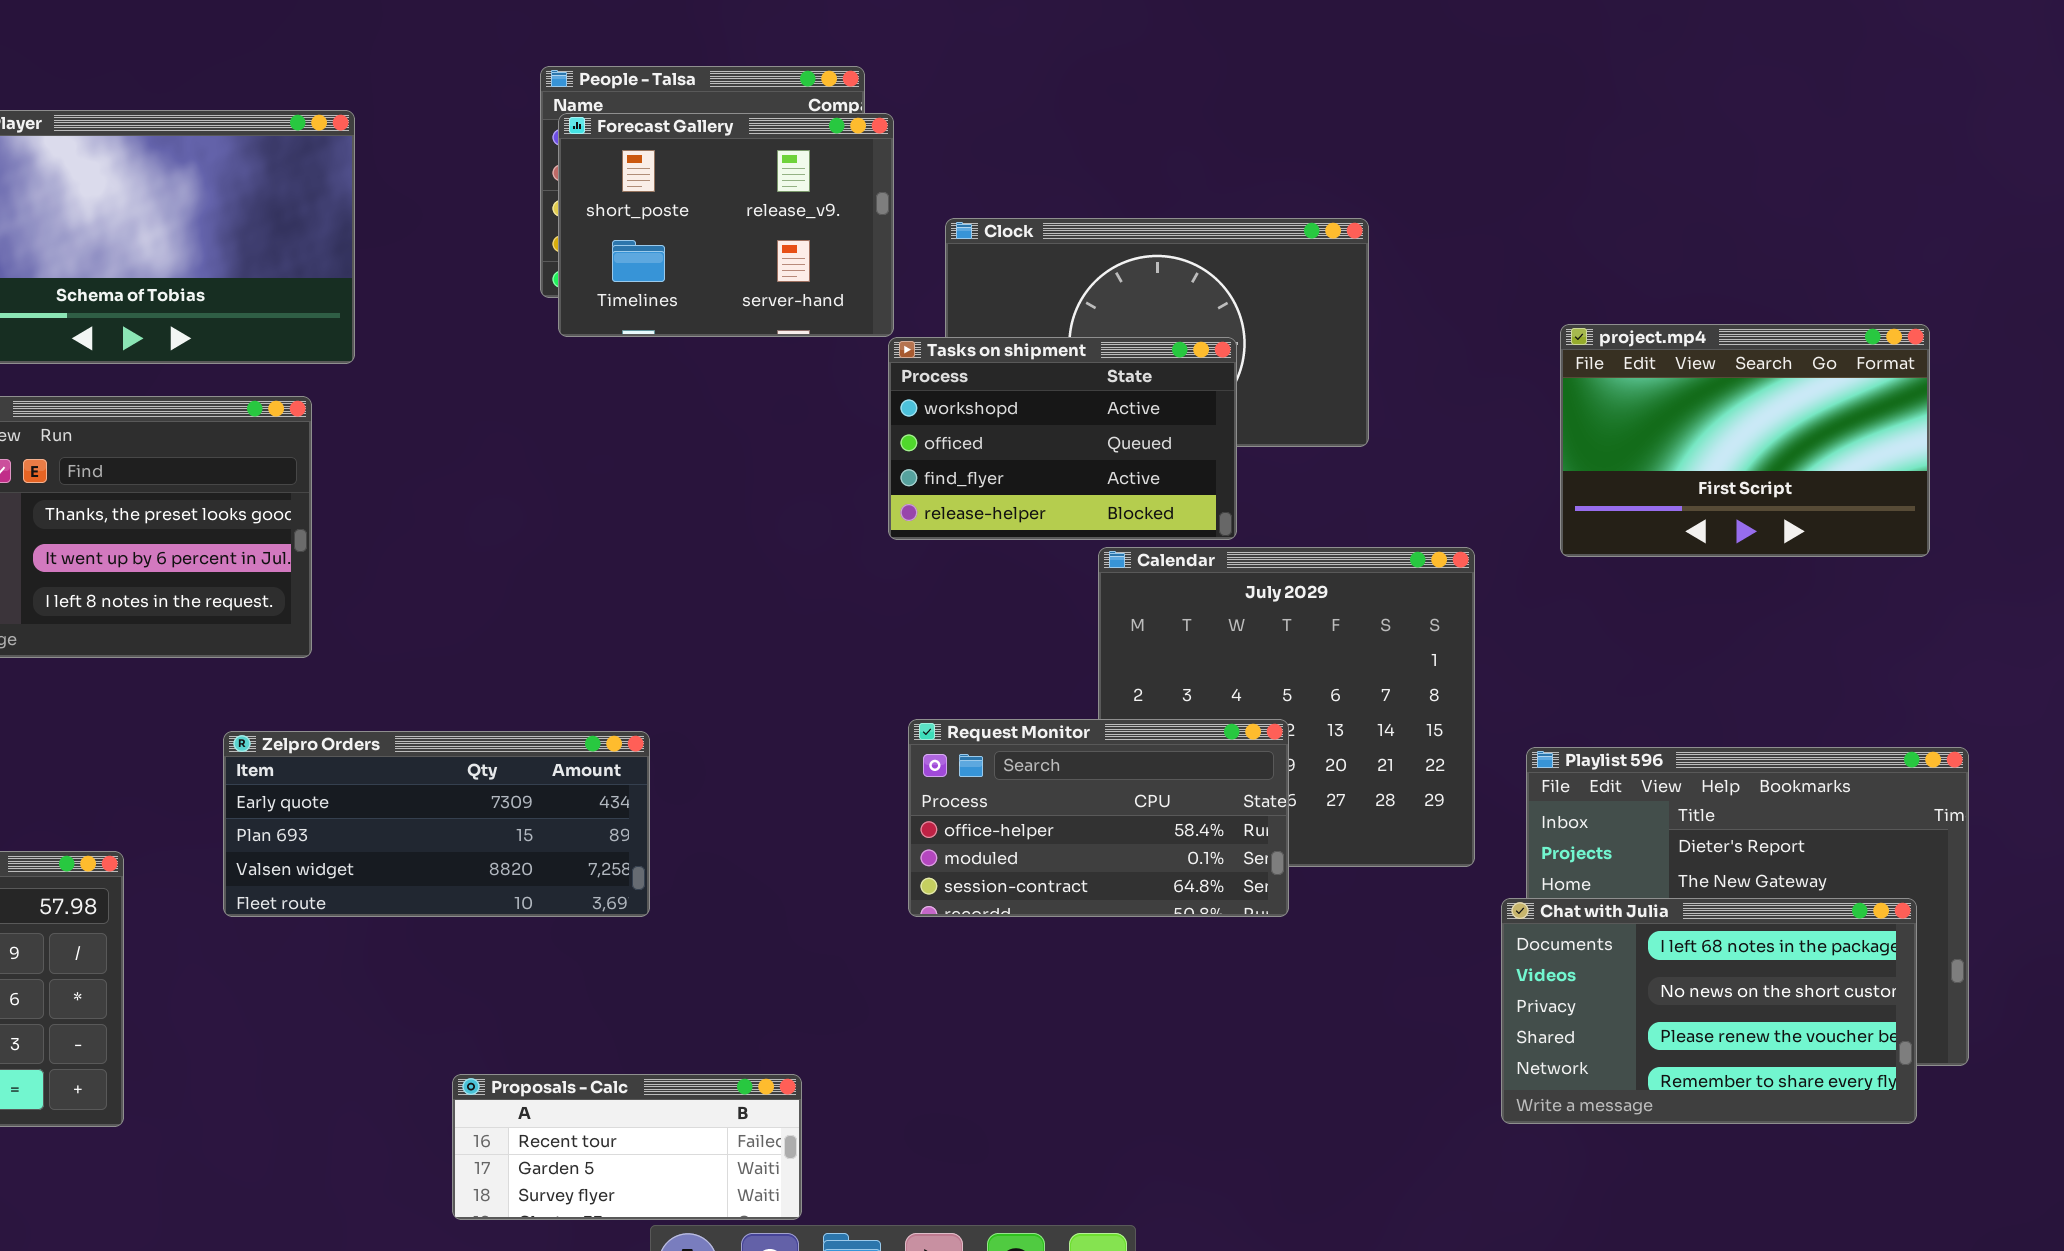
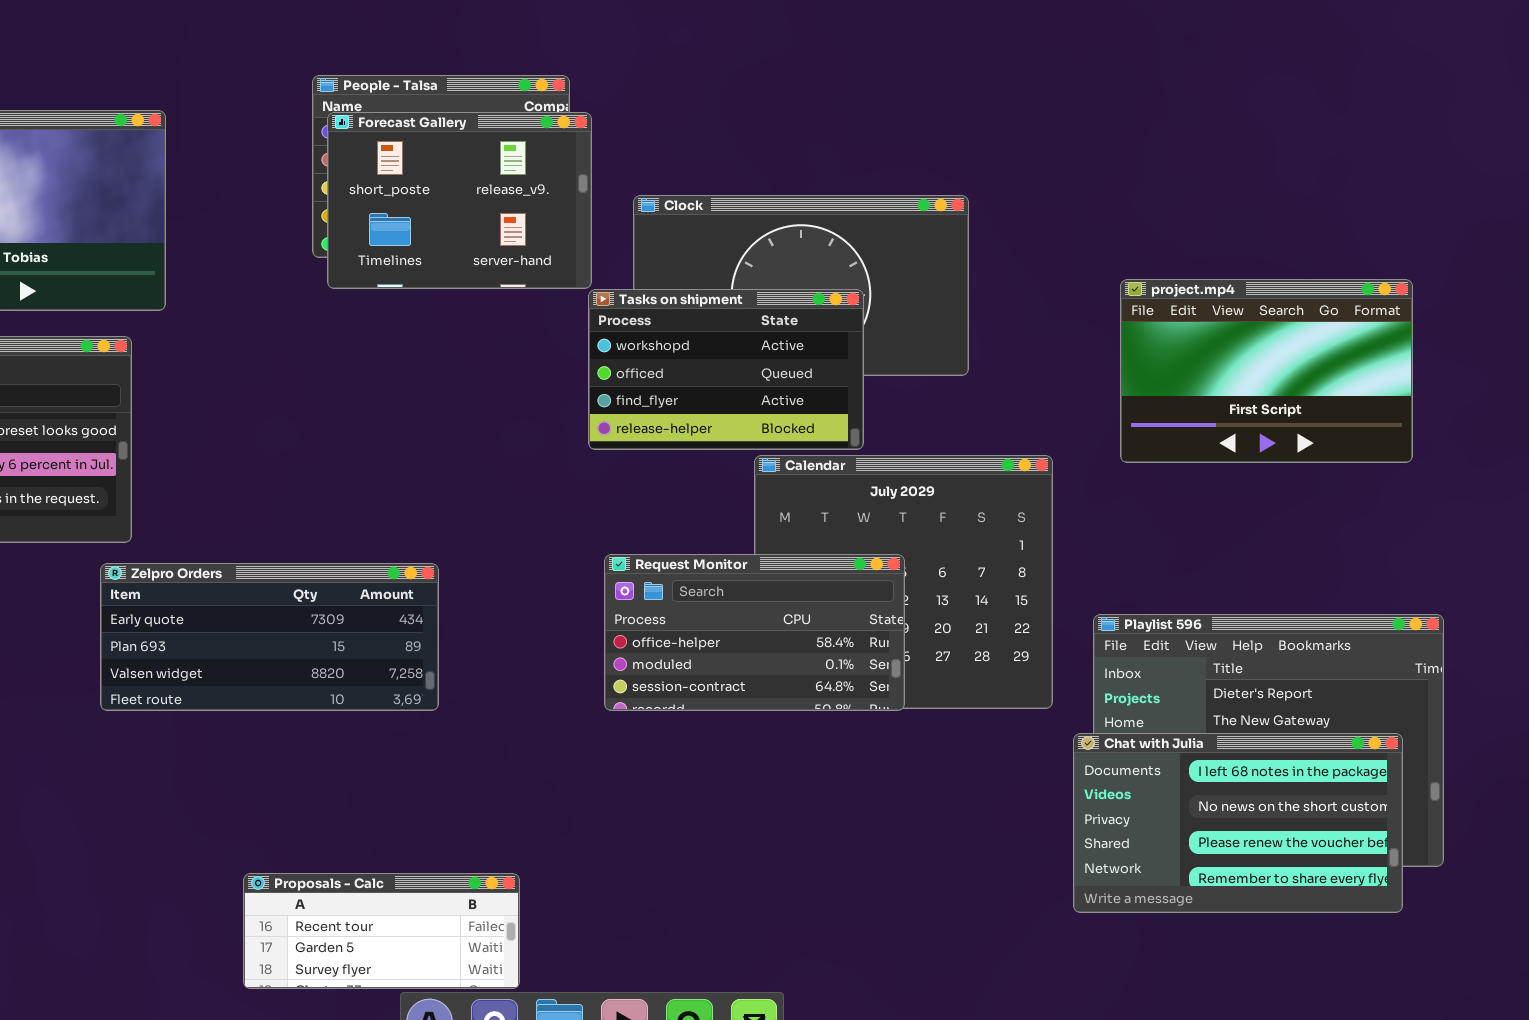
Request Monitor: [908,719,1289,917] -> [604,554,905,711], moved
Zelpro Orders: [223,731,650,917] -> [100,563,439,711], moved

